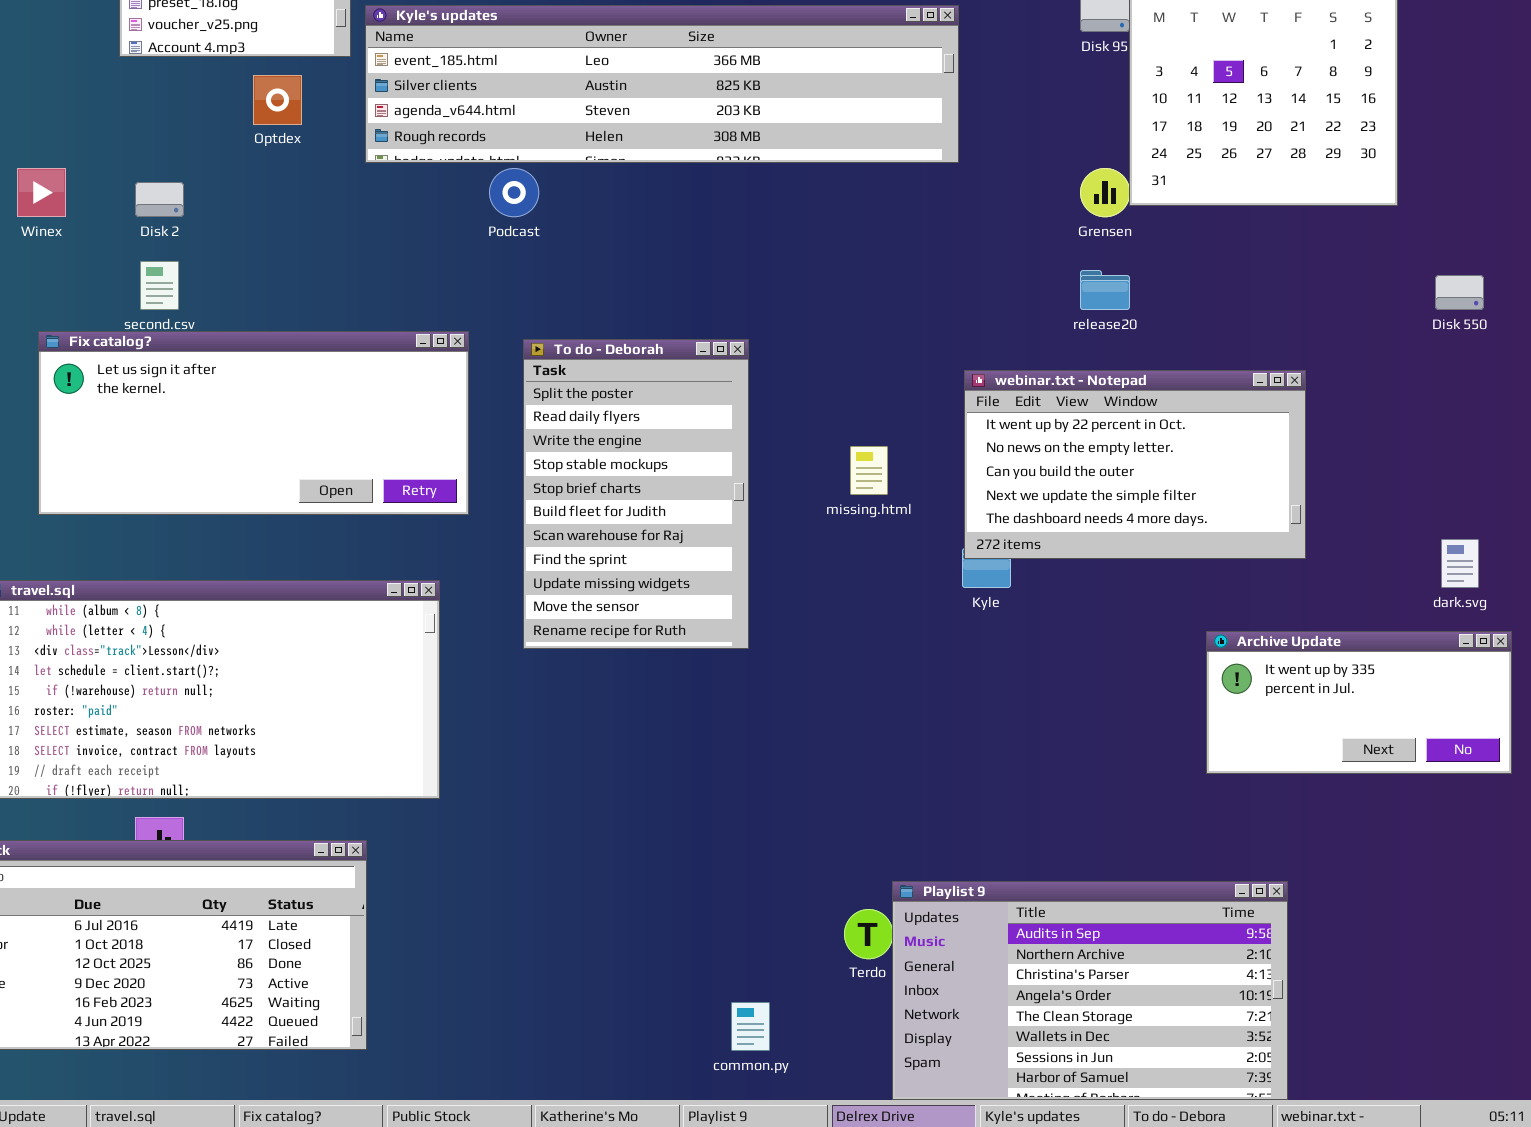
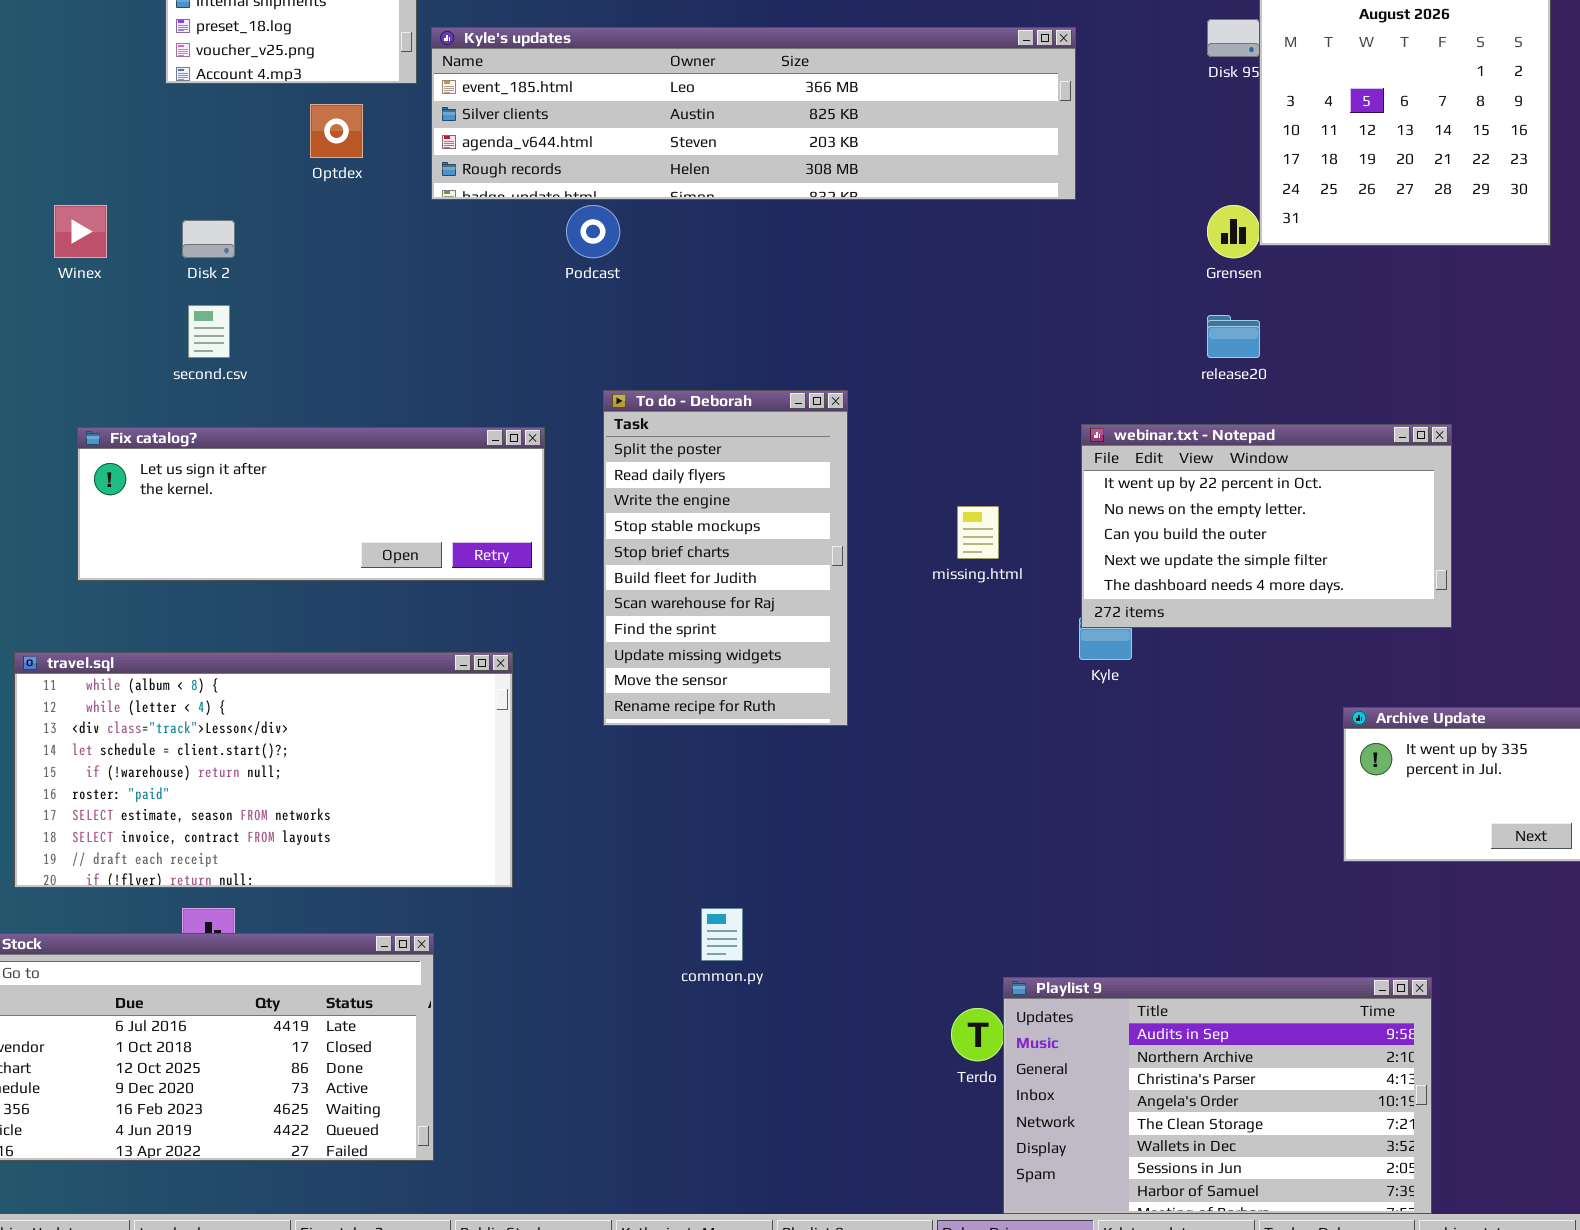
Fix catalog?: [38,331,469,515] -> [77,427,545,581], resized
common.py: [731,1002,770,1051] -> [701,908,743,961], moved

